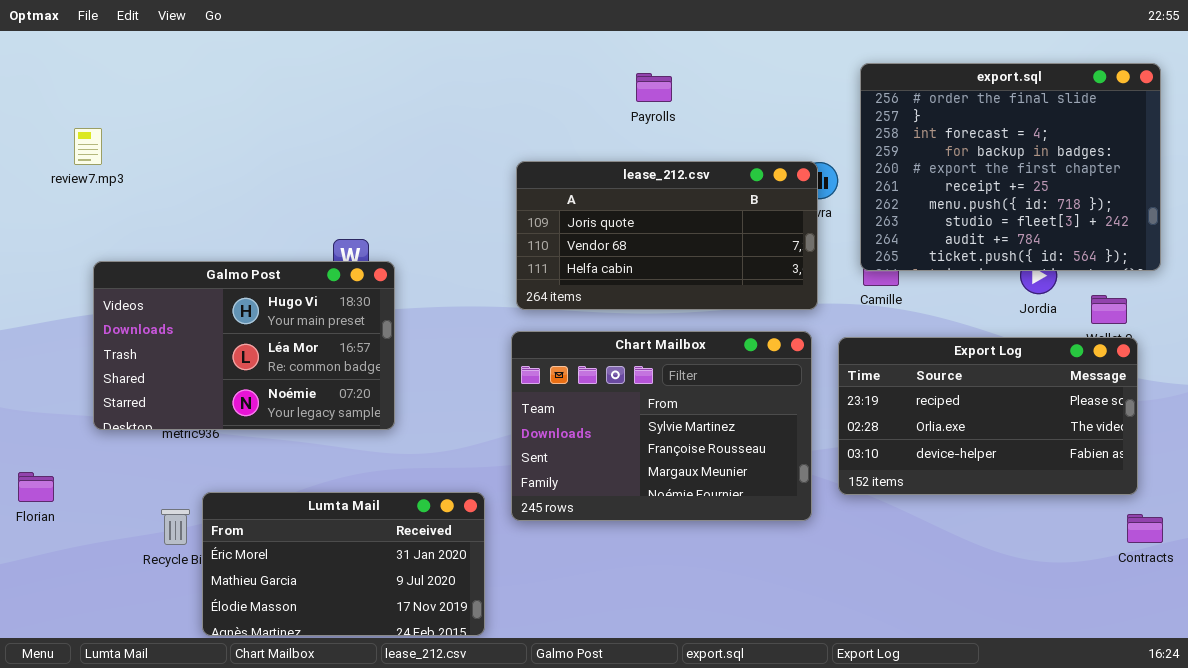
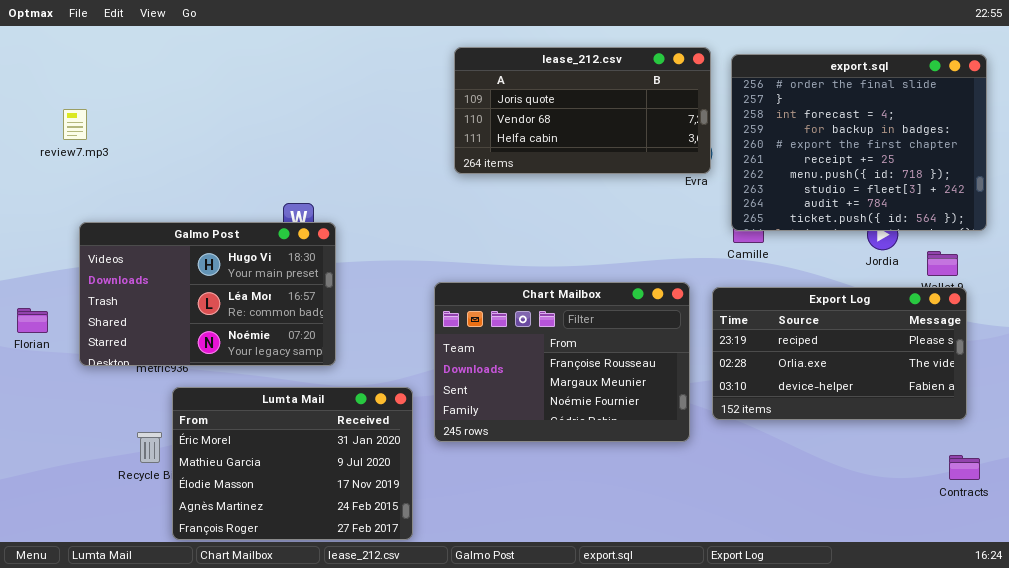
lease_212.csv: [516,161,818,310] -> [454,47,711,174], moved
Chart Mailbox: [511,331,812,521] -> [434,282,690,442], scrolled down 1 row
Florian: [18,472,54,502] -> [17,308,48,333], moved
Lumta Mail: [202,492,485,636] -> [172,387,413,540], resized
Contracts: [1127,514,1163,543] -> [949,455,980,480], moved

